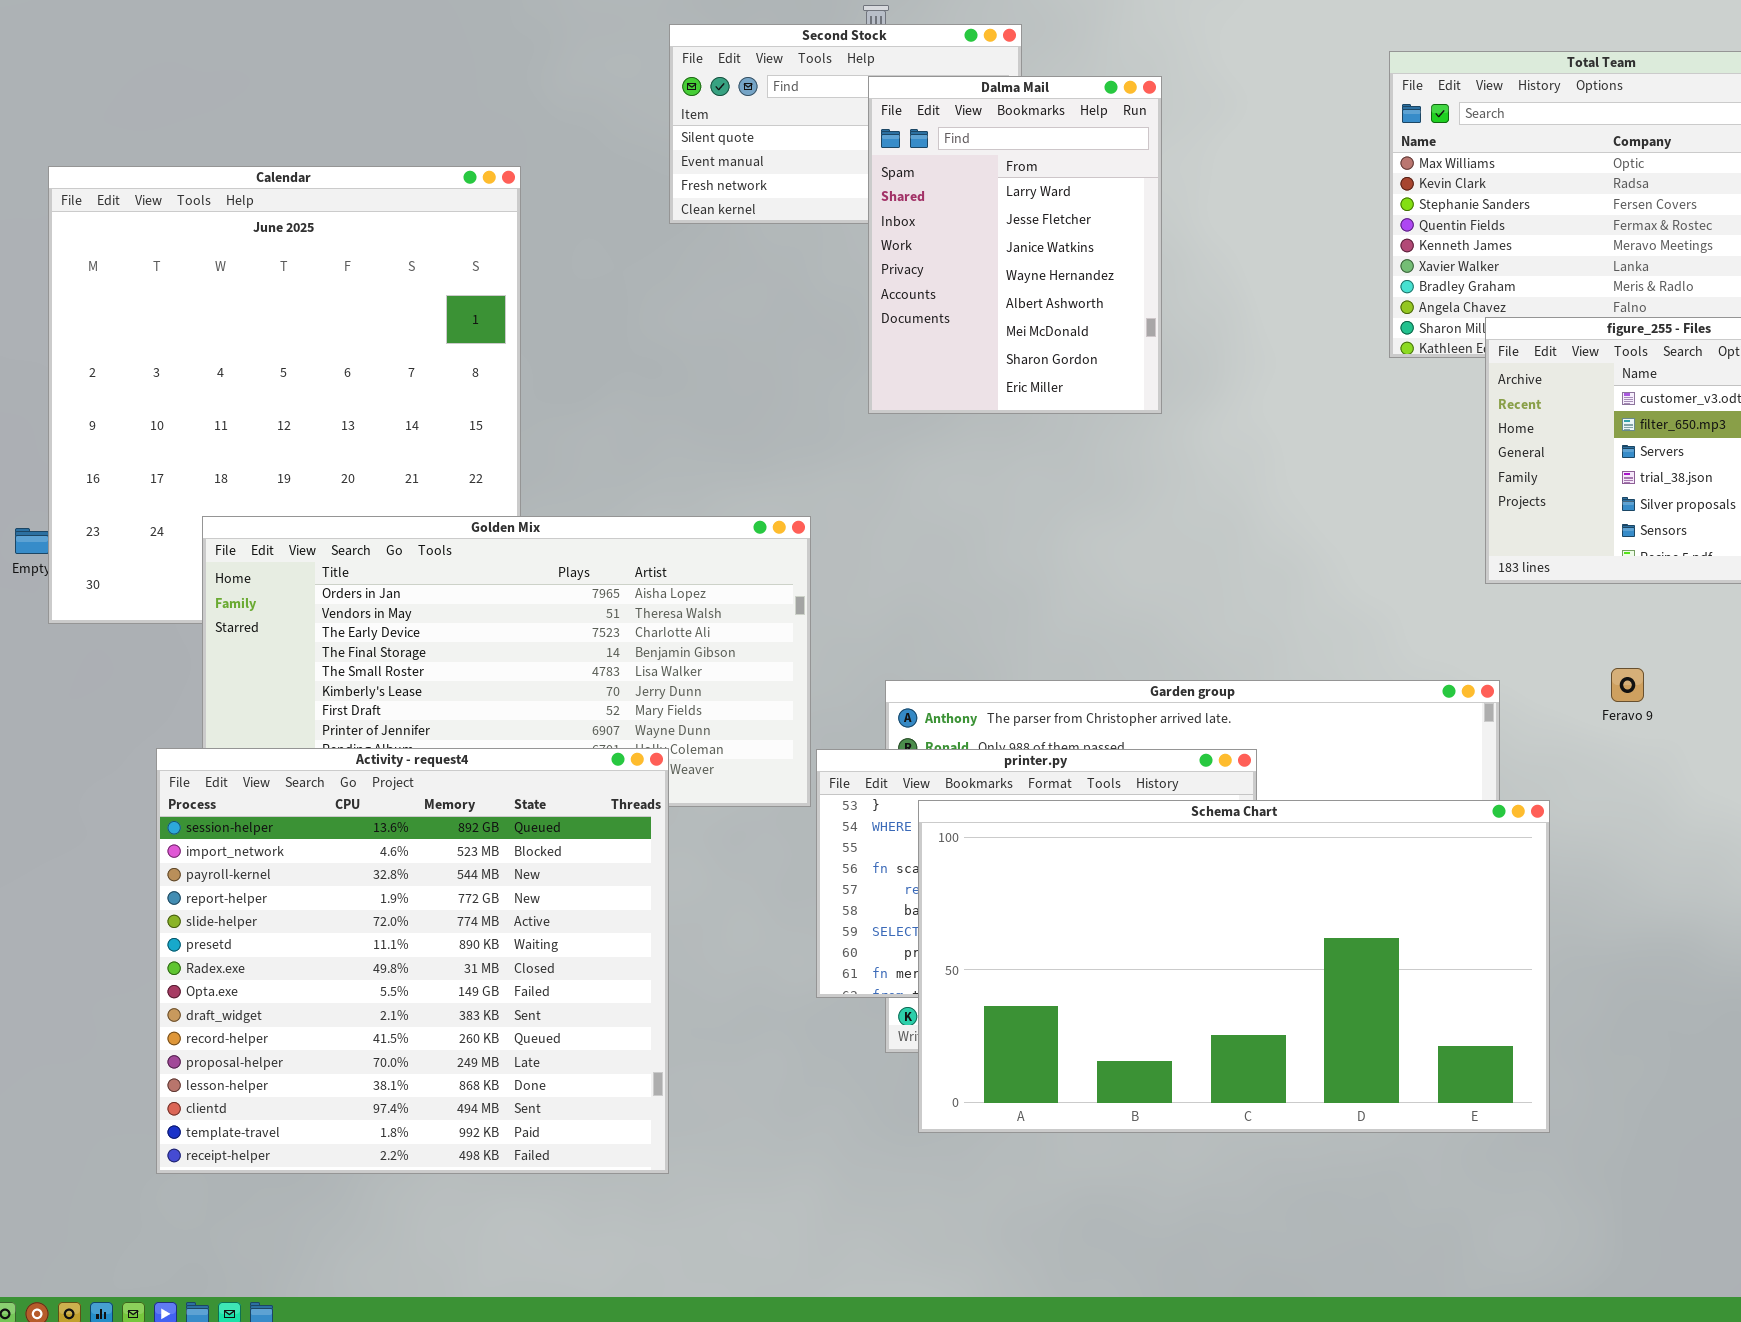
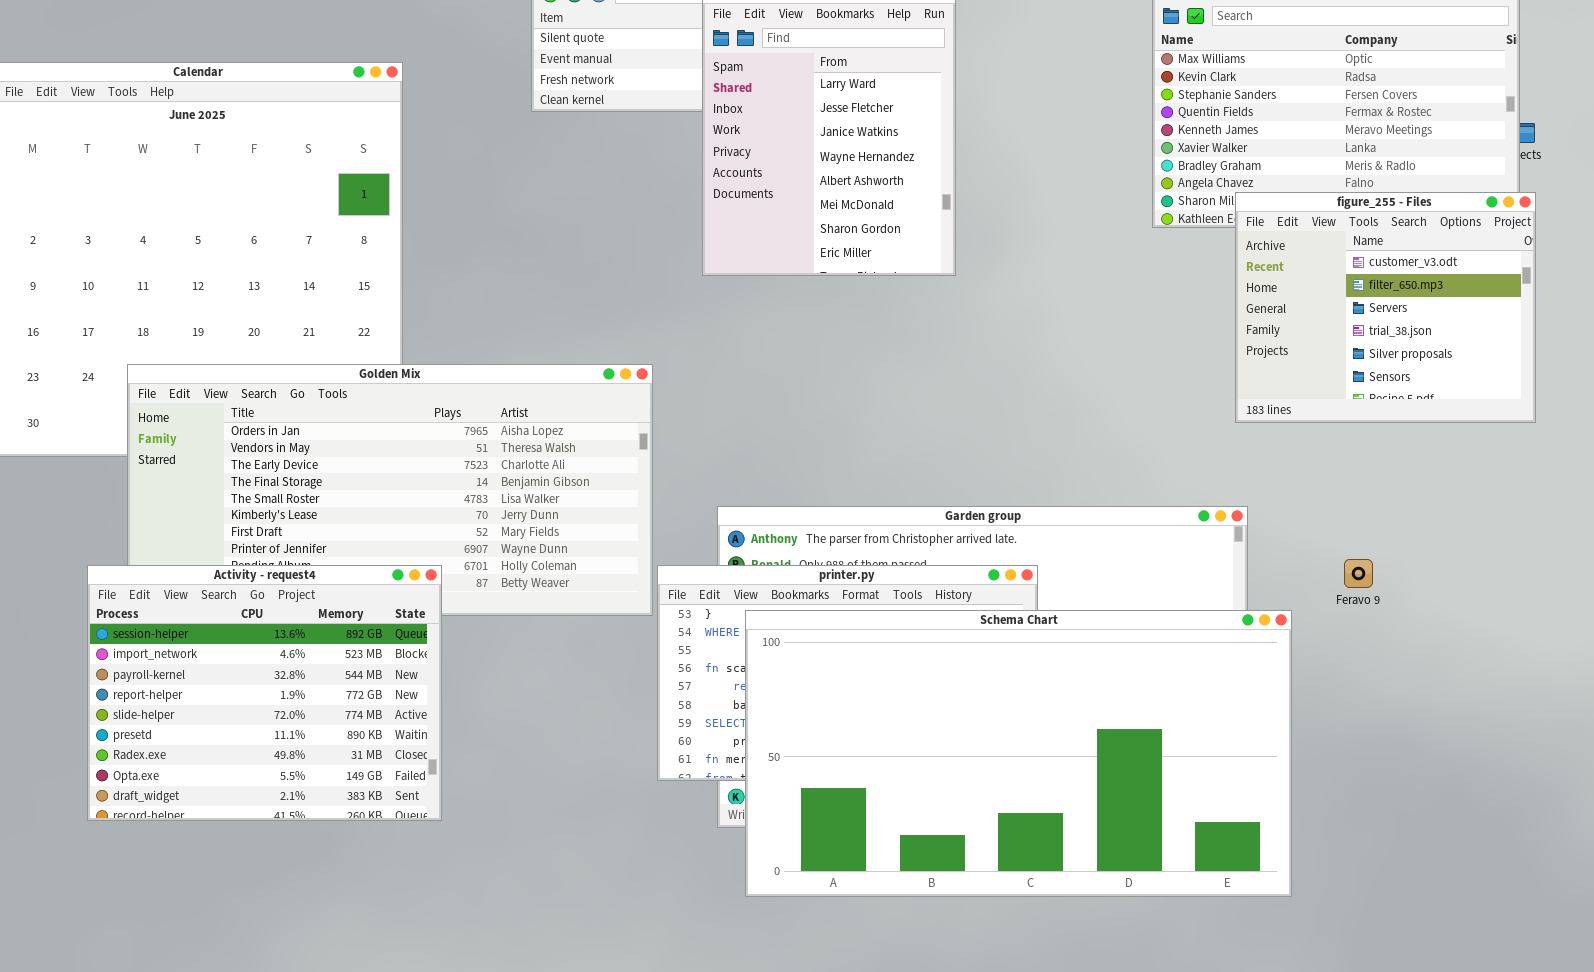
Feravo 9: [1611,668,1644,702] -> [1344,559,1373,588], moved
Activity - request4: [156,748,669,1174] -> [87,565,442,821], resized

